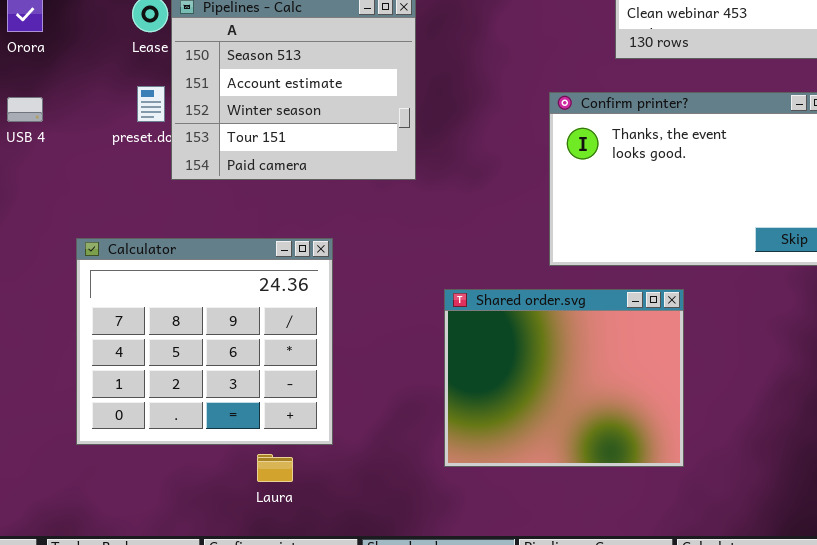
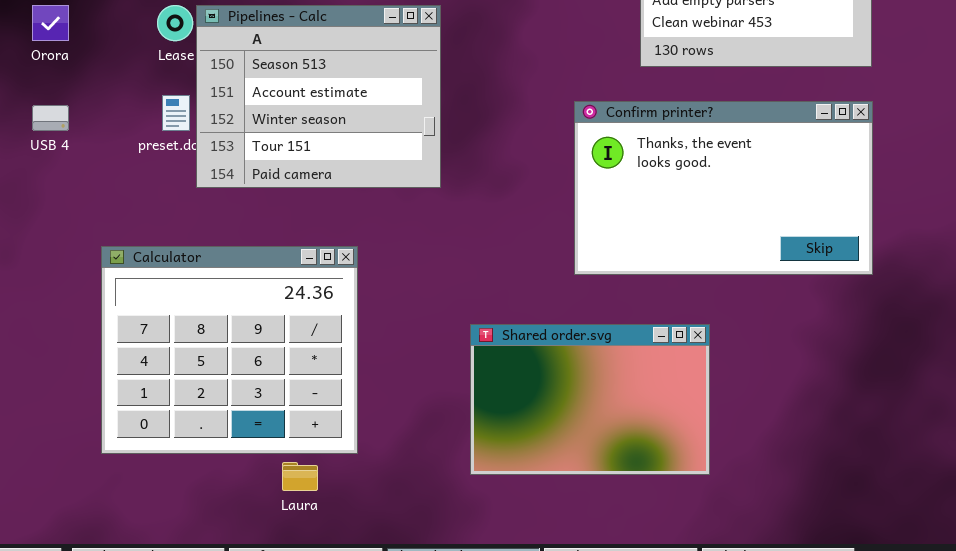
Shared order.svg: [444,289,684,467] -> [470,324,710,475], resized

